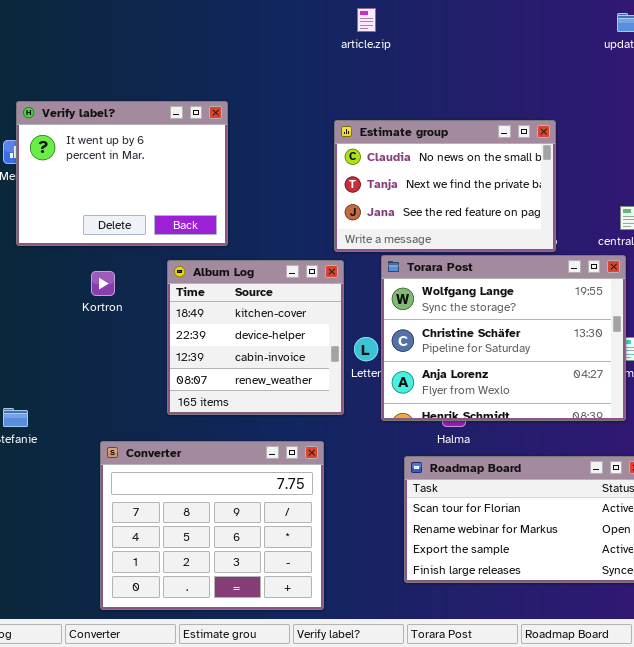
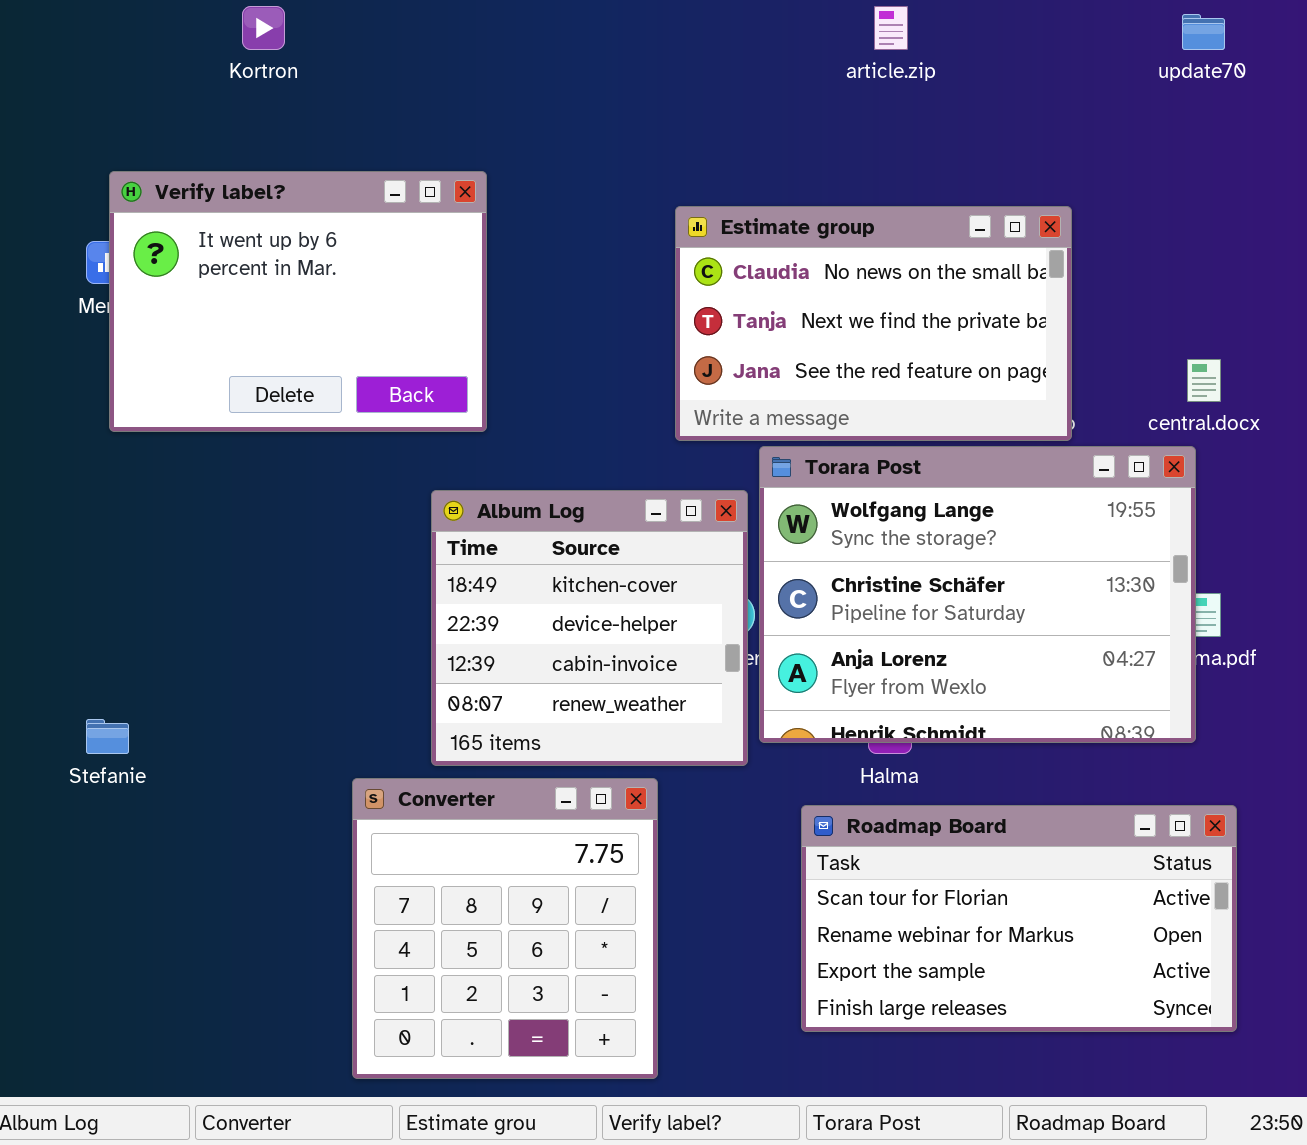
article.zip: [357,8,376,32] -> [874,6,908,50], moved
Album Log: [167,260,344,415] -> [431,490,748,766], moved
Kortron: [91,271,115,296] -> [242,6,285,50], moved
Converter: [100,441,324,610] -> [352,778,658,1079], resized

